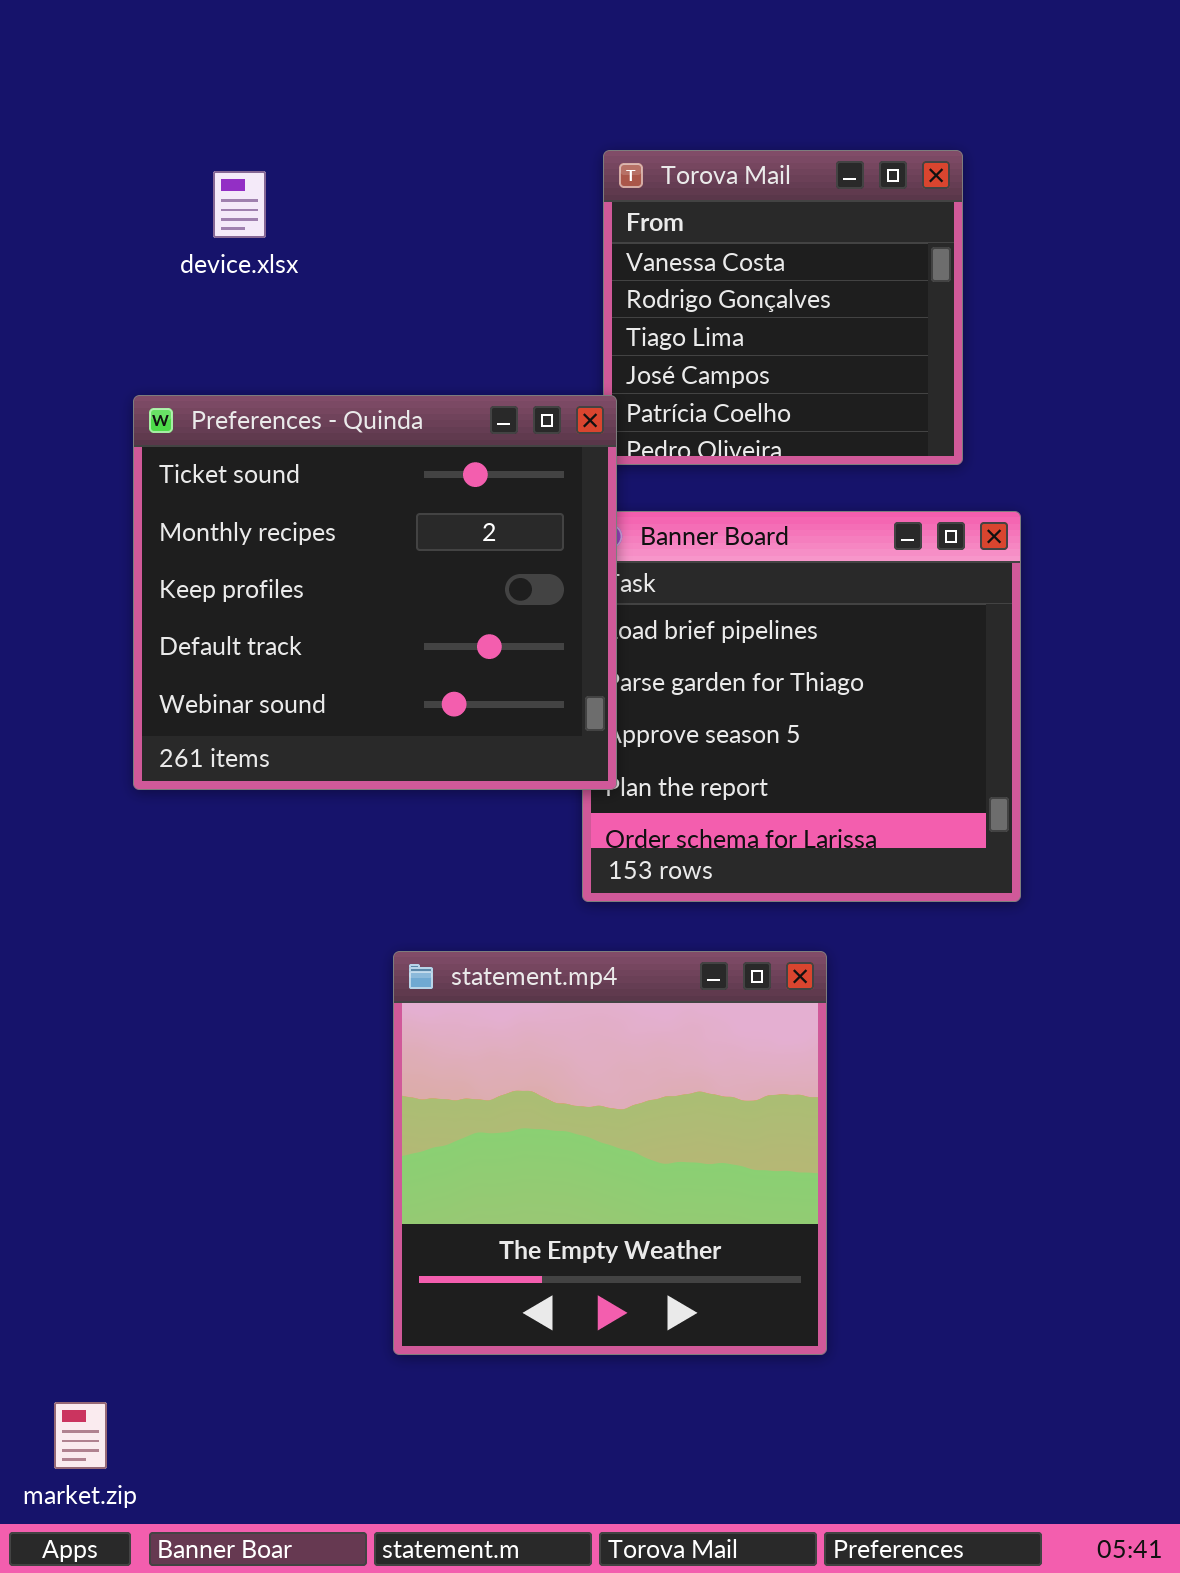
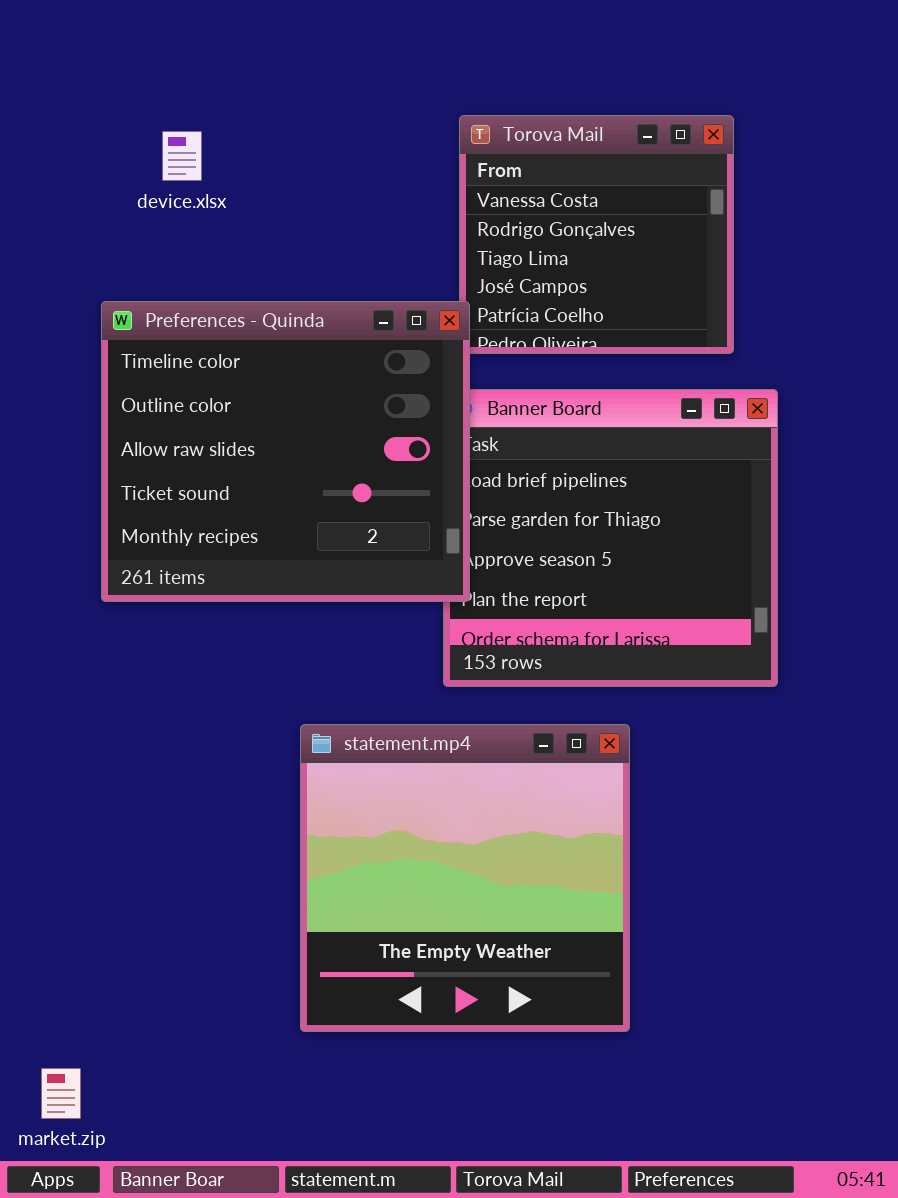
Preferences - Quinda: [133,395,617,790] -> [101,301,470,602], scrolled up 3 rows

